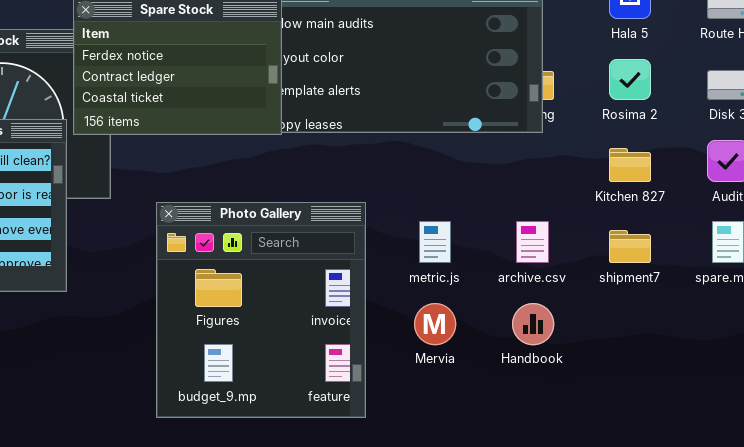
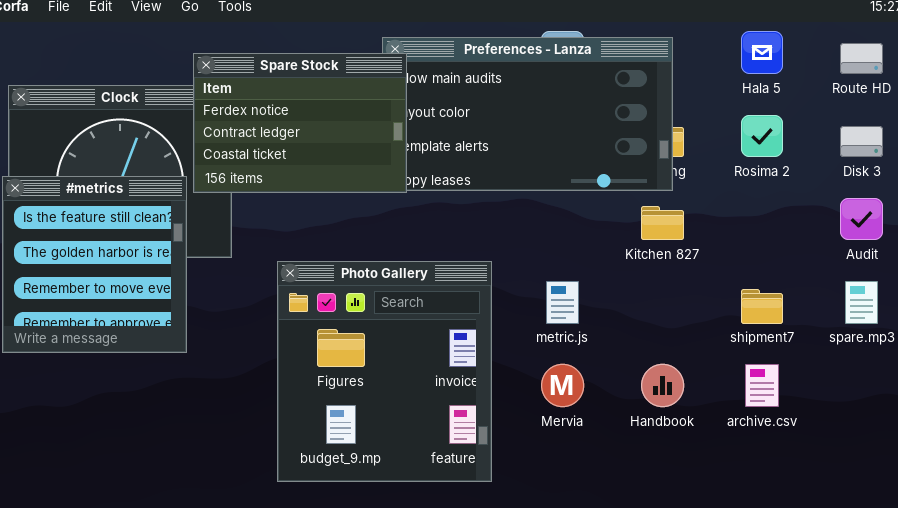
Kitchen 827: [609,148,651,182] -> [641,206,684,240], moved
archive.csv: [516,221,549,263] -> [745,364,779,407], moved

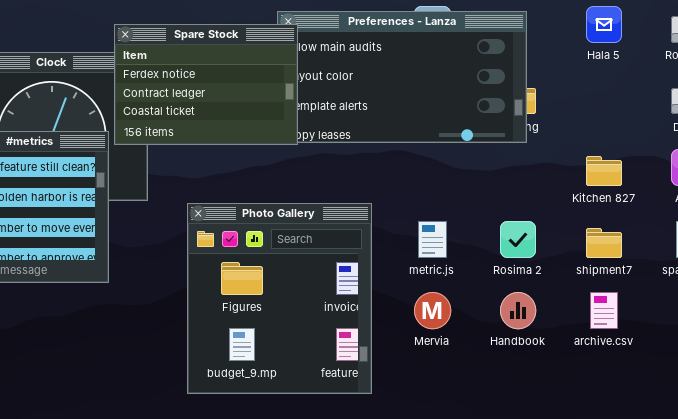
Rosima 2: [741,115,783,157] -> [500,221,536,258], moved
Kitchen 827: [641,206,684,240] -> [586,156,622,186], moved

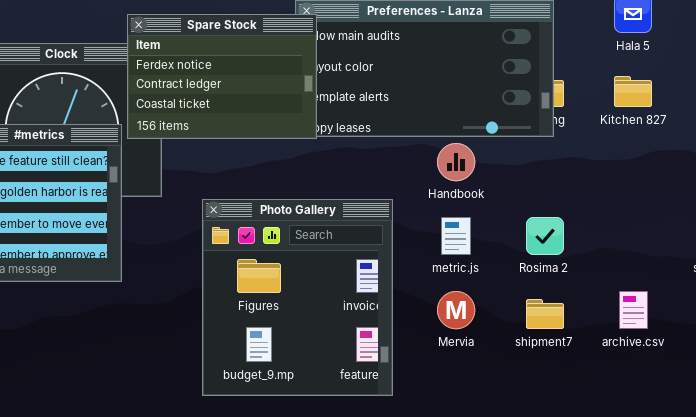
Kitchen 827: [586,156,622,186] -> [614,76,652,107], moved
shipment7: [586,228,622,258] -> [526,299,564,329], moved
Handbook: [500,292,536,329] -> [437,143,475,181], moved

